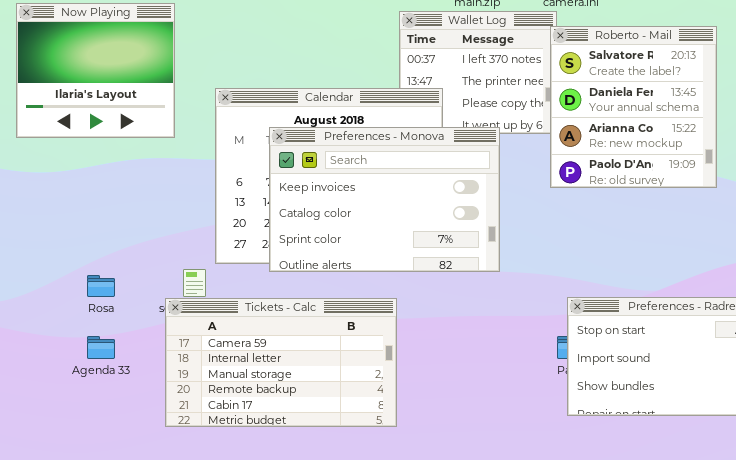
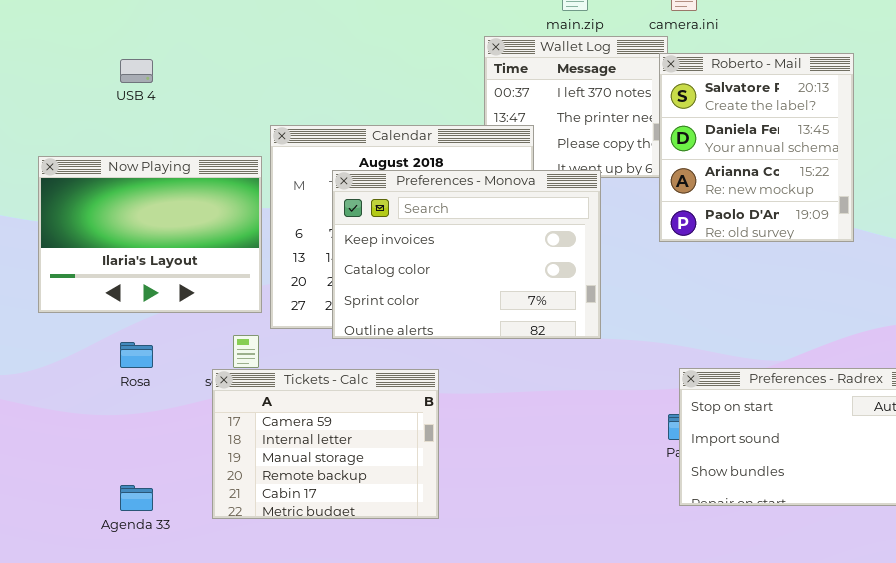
Now Playing: [16,3,175,138] -> [38,156,262,313], moved, resized
Tickets - Calc: [165,298,397,427] -> [212,369,439,519], resized
Agenda 33: [87,336,115,359] -> [120,485,153,511], moved

